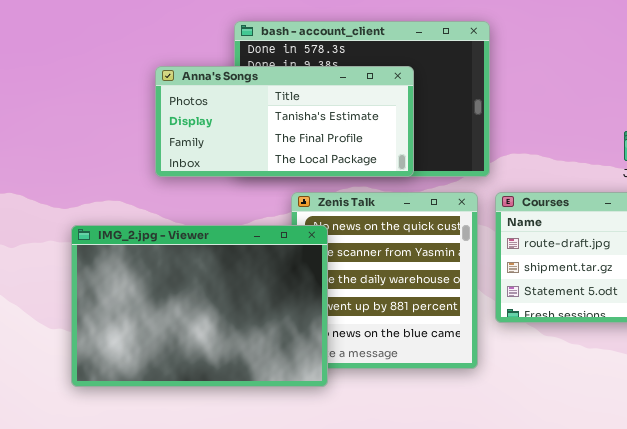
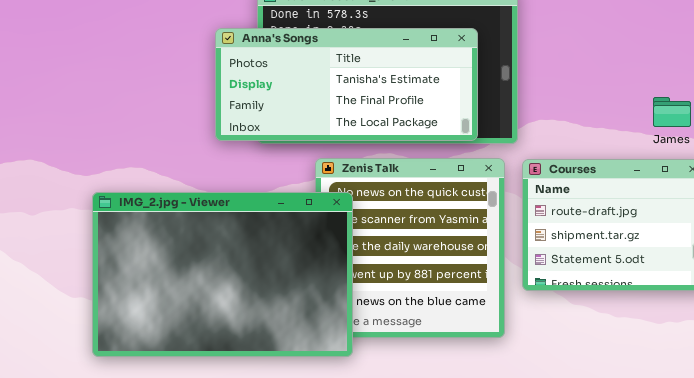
Anna's Songs: [155,66,414,177] -> [215,28,478,141], moved

